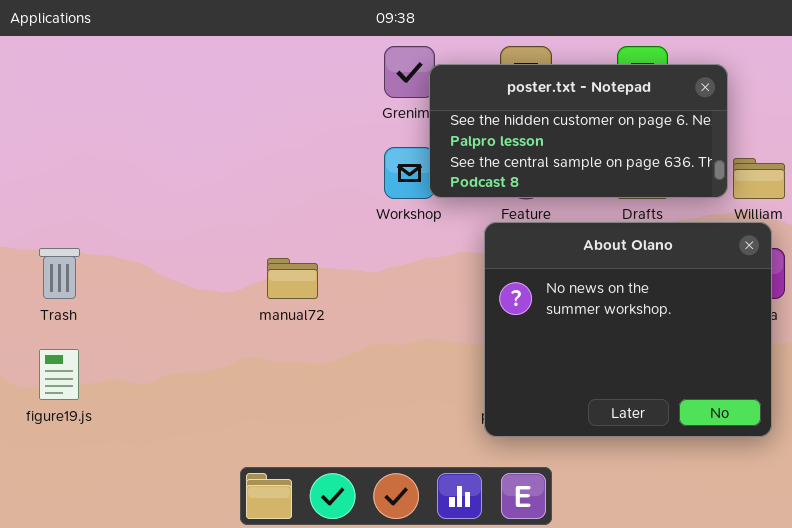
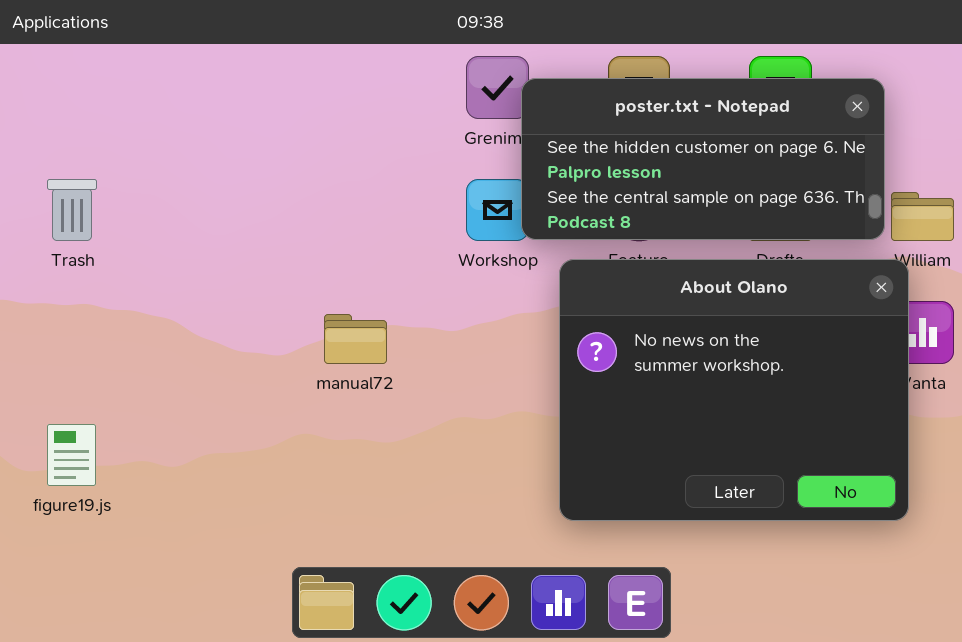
About Olano: [484,222,772,437] -> [559,259,909,521], moved
Trash: [39,248,80,299] -> [47,179,97,241], moved

